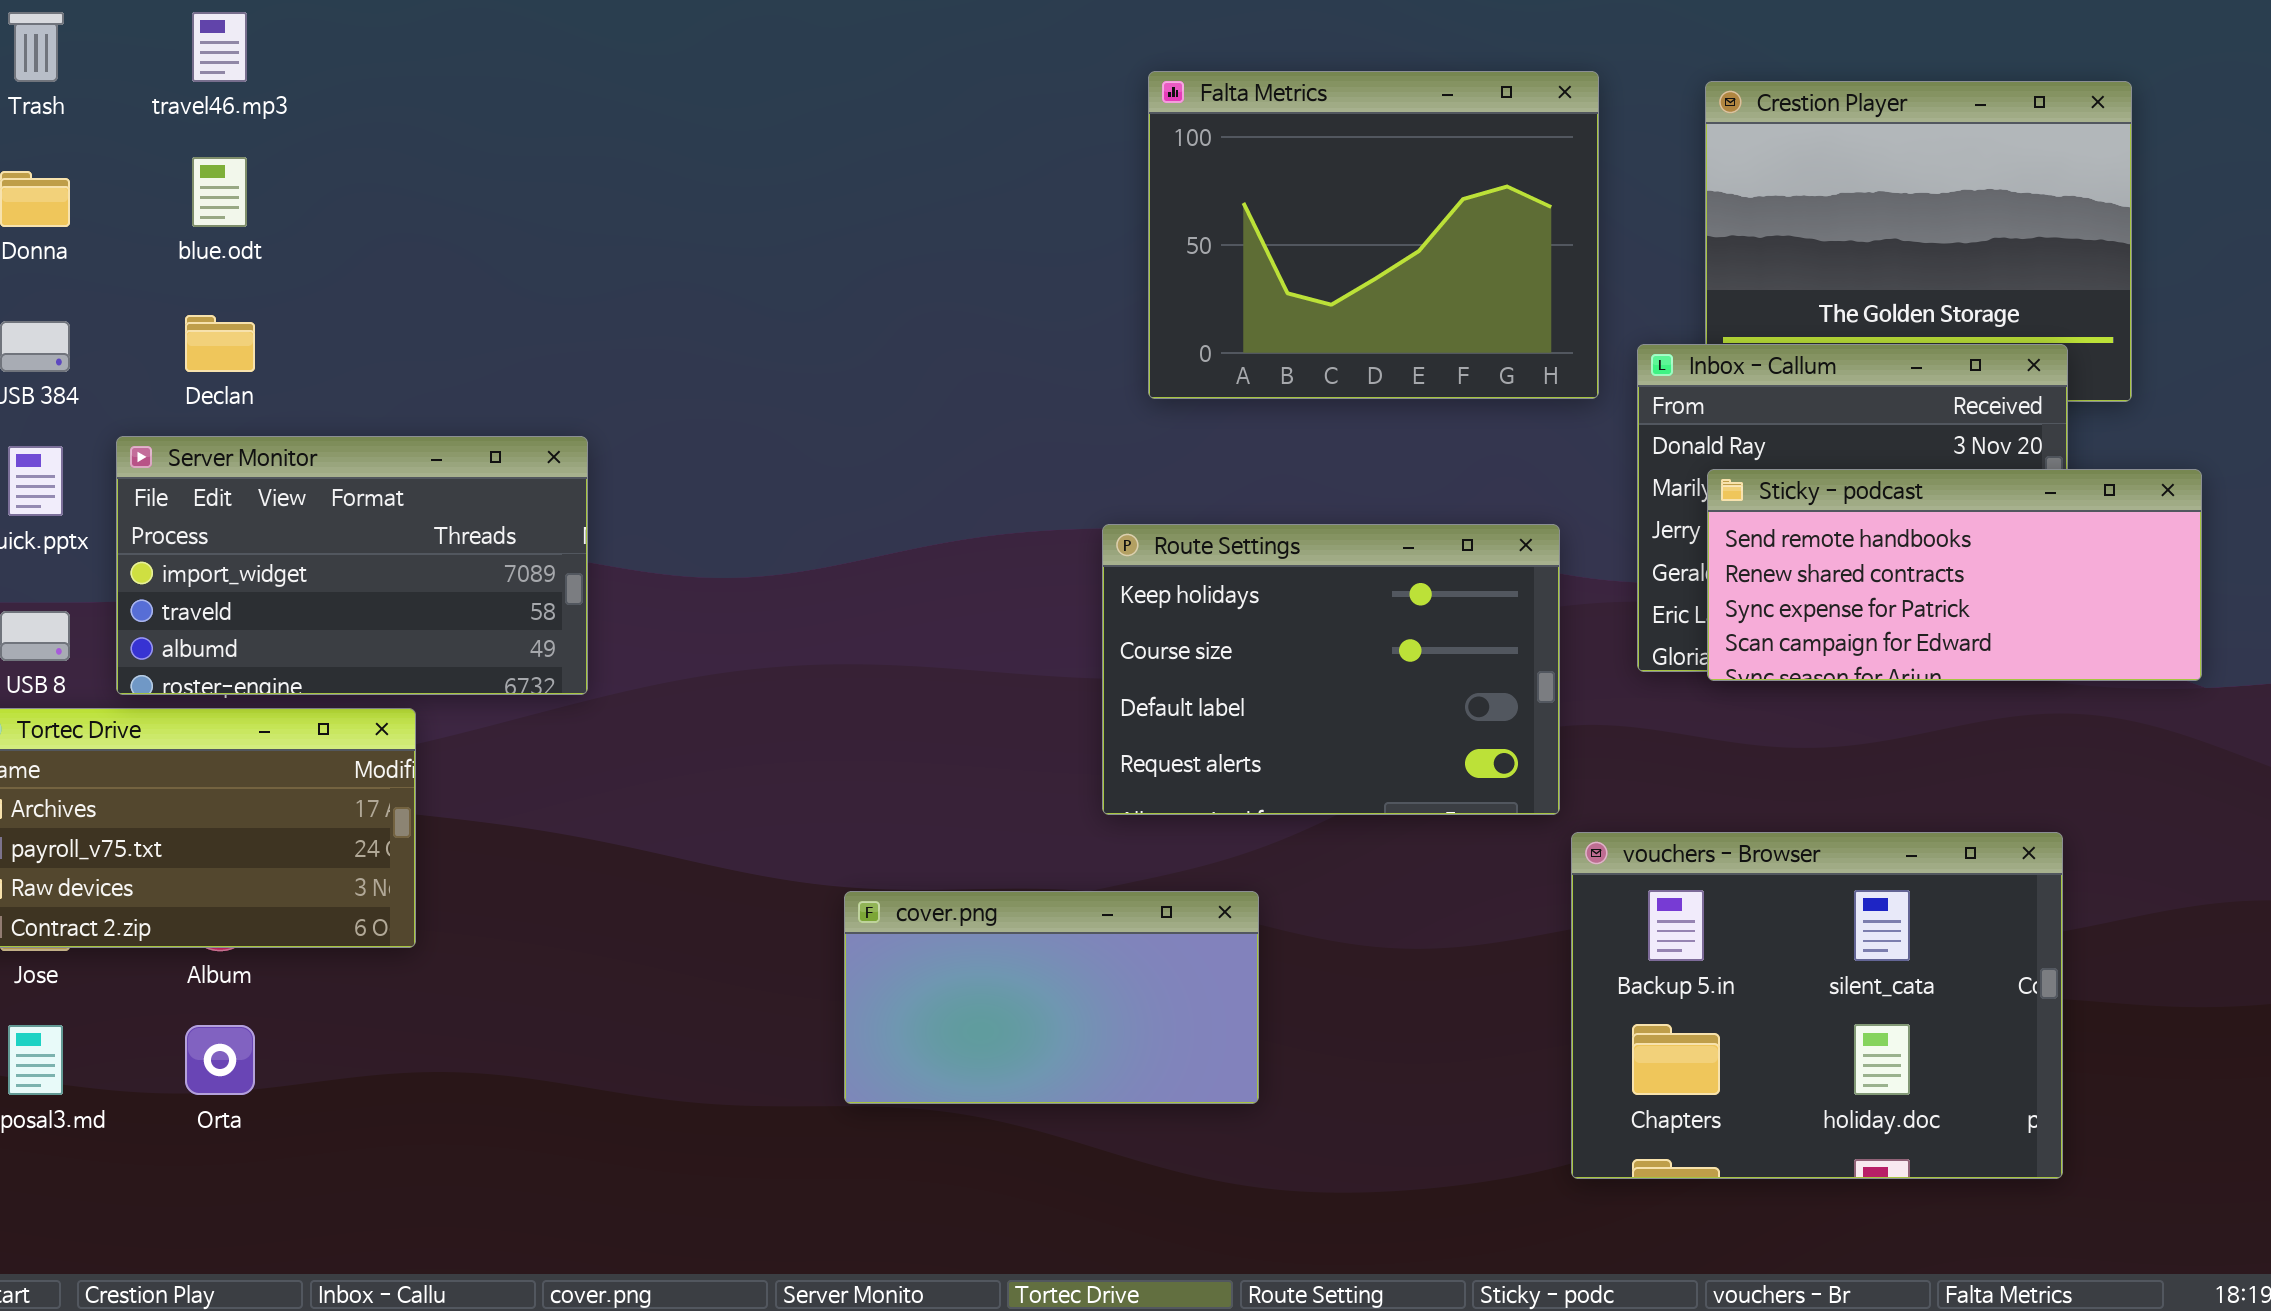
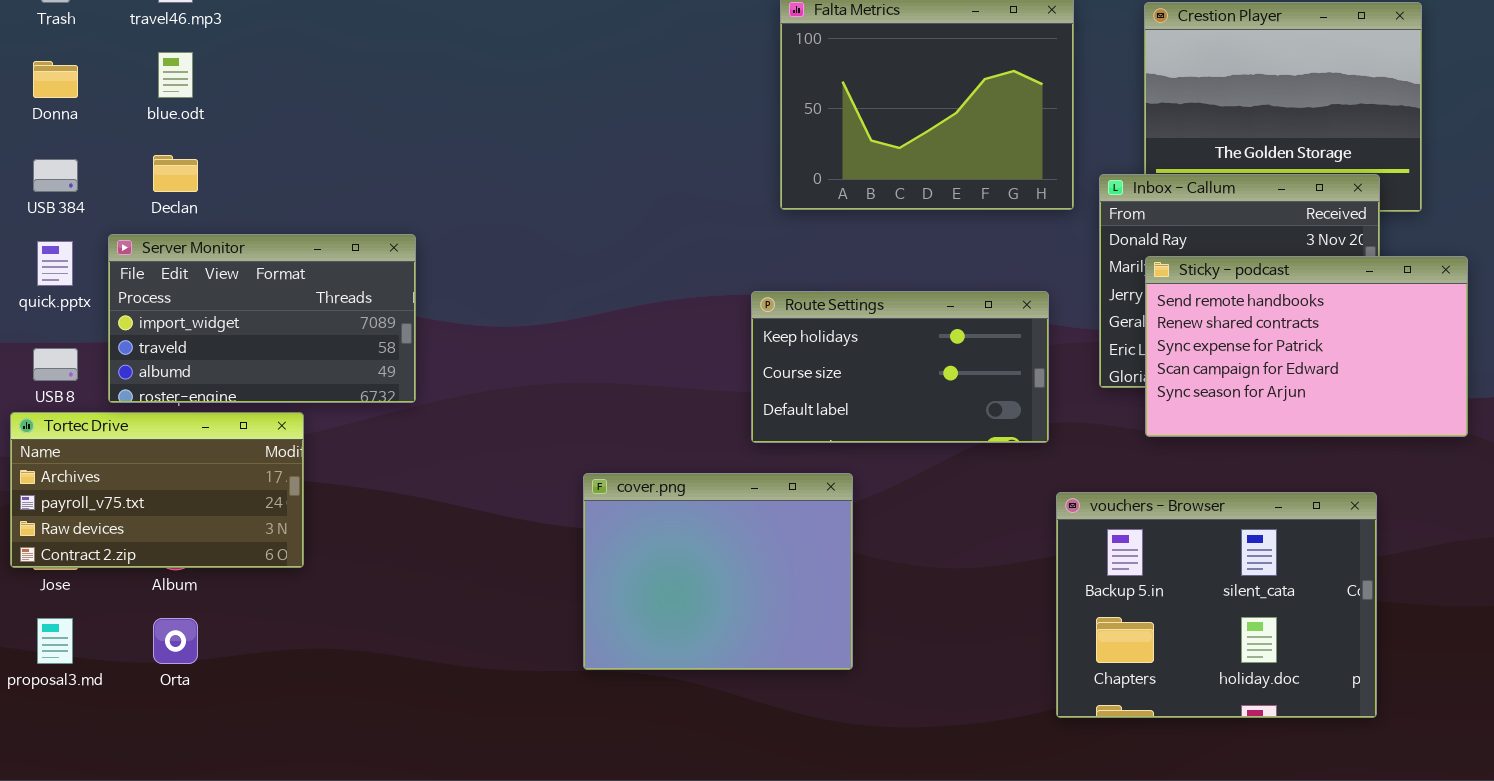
Sticky - podcast: [1707,469,2202,681] -> [1145,256,1468,437], resized
Route Settings: [1102,524,1560,815] -> [751,291,1049,443], resized
cover.png: [844,891,1259,1104] -> [583,473,853,670], resized

